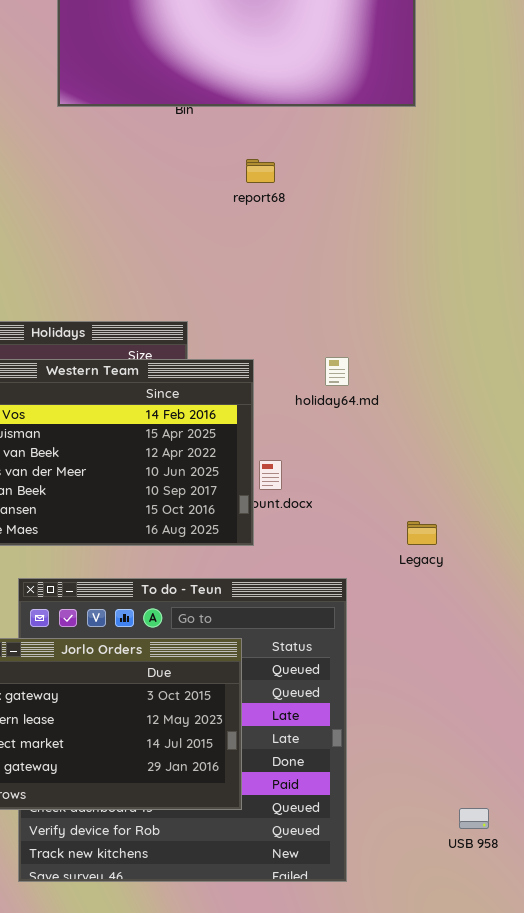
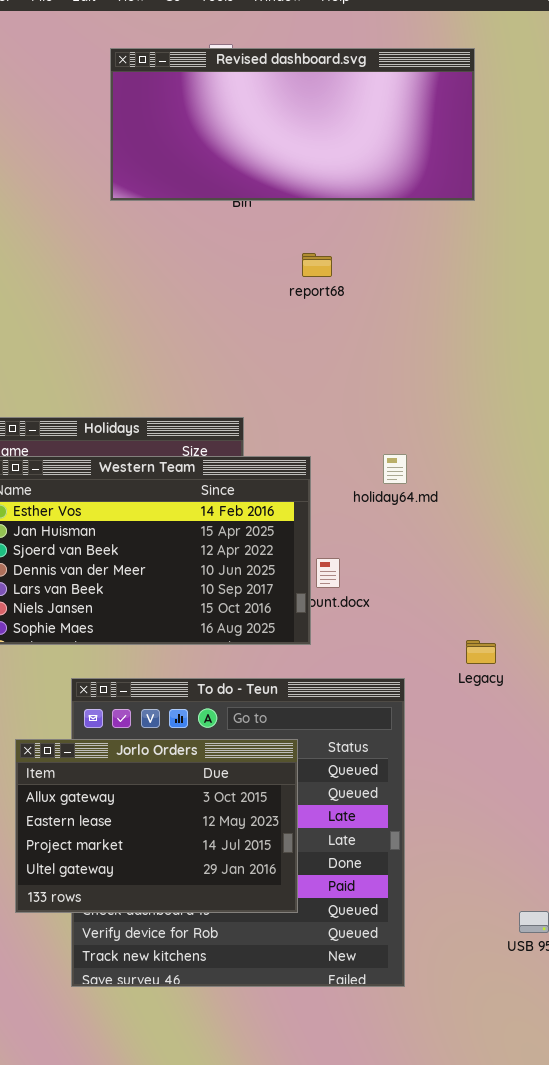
Legacy: [407,521,437,545] -> [466,640,496,664], moved

